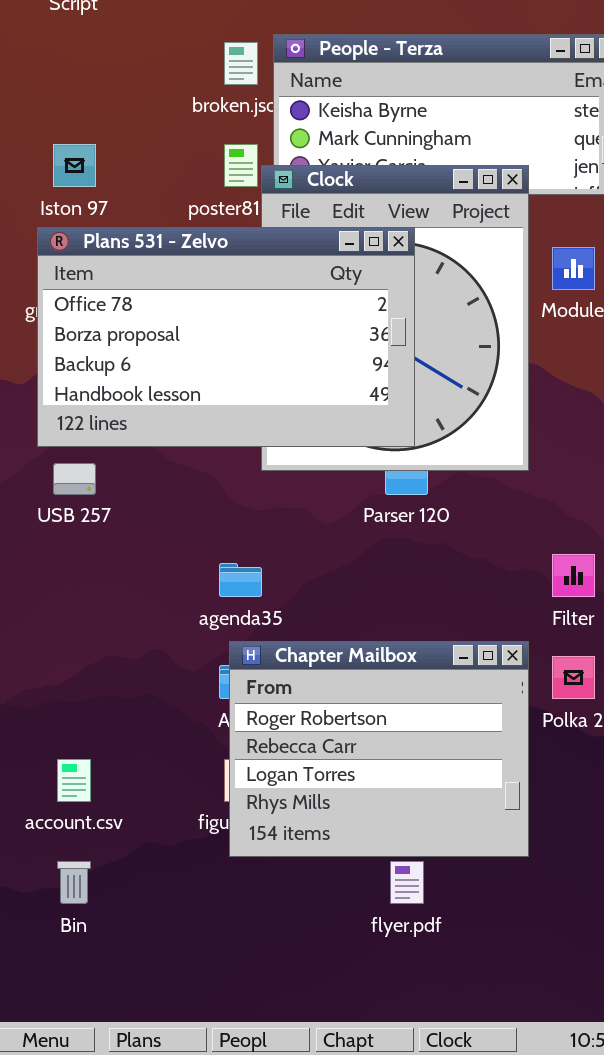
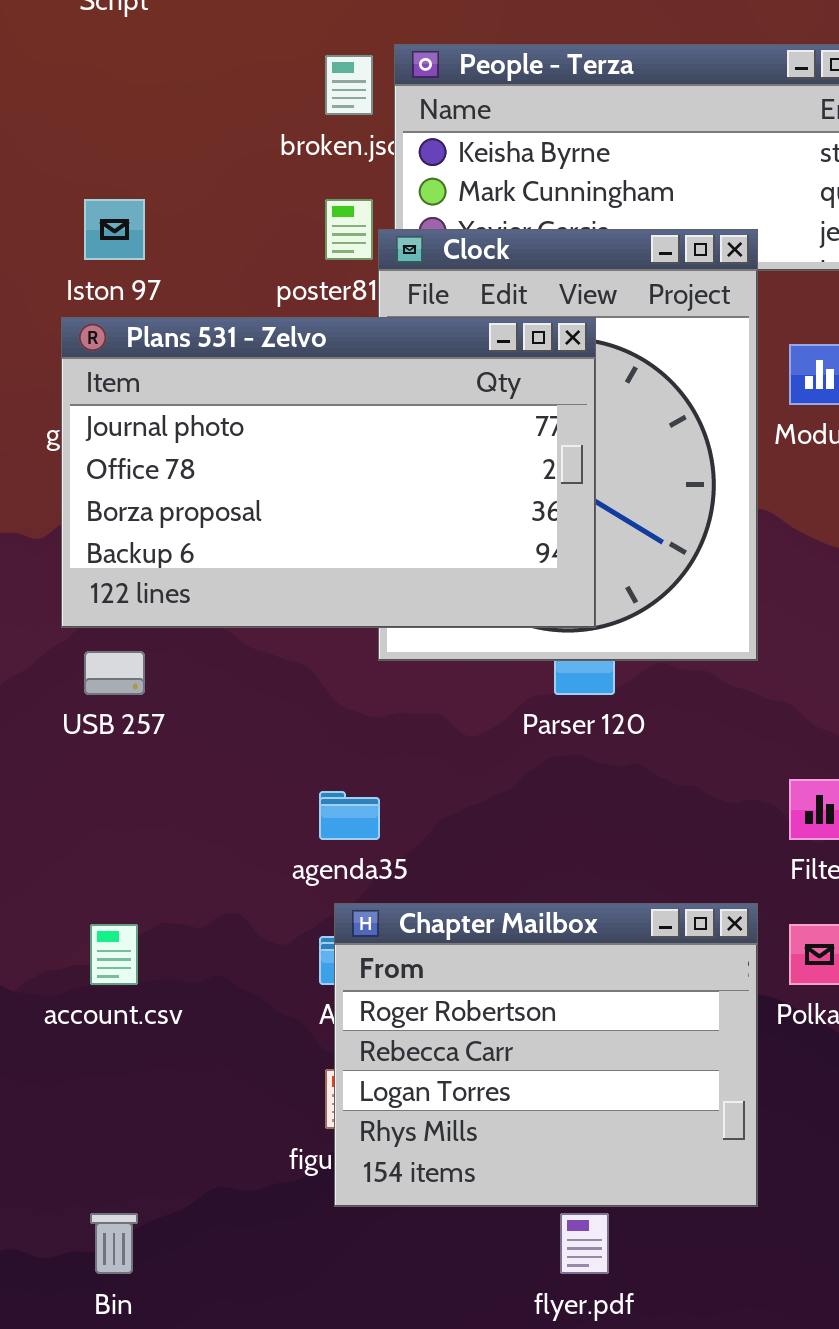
Plans 531 - Zelvo: [37,227,415,447] -> [61,317,596,628], scrolled up 1 row
account.csv: [57,759,91,802] -> [90,924,138,985], moved

